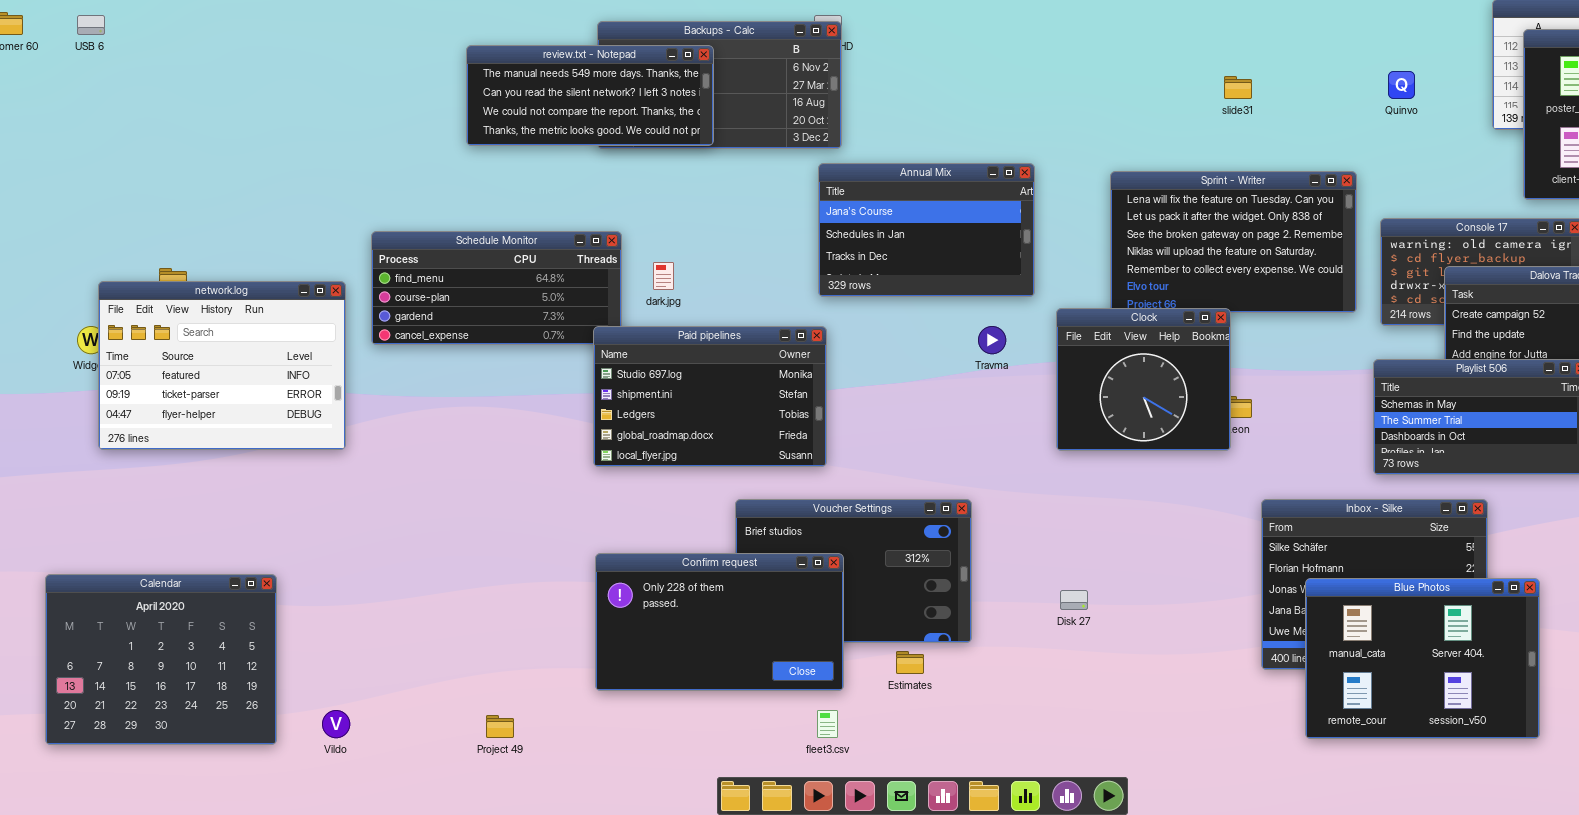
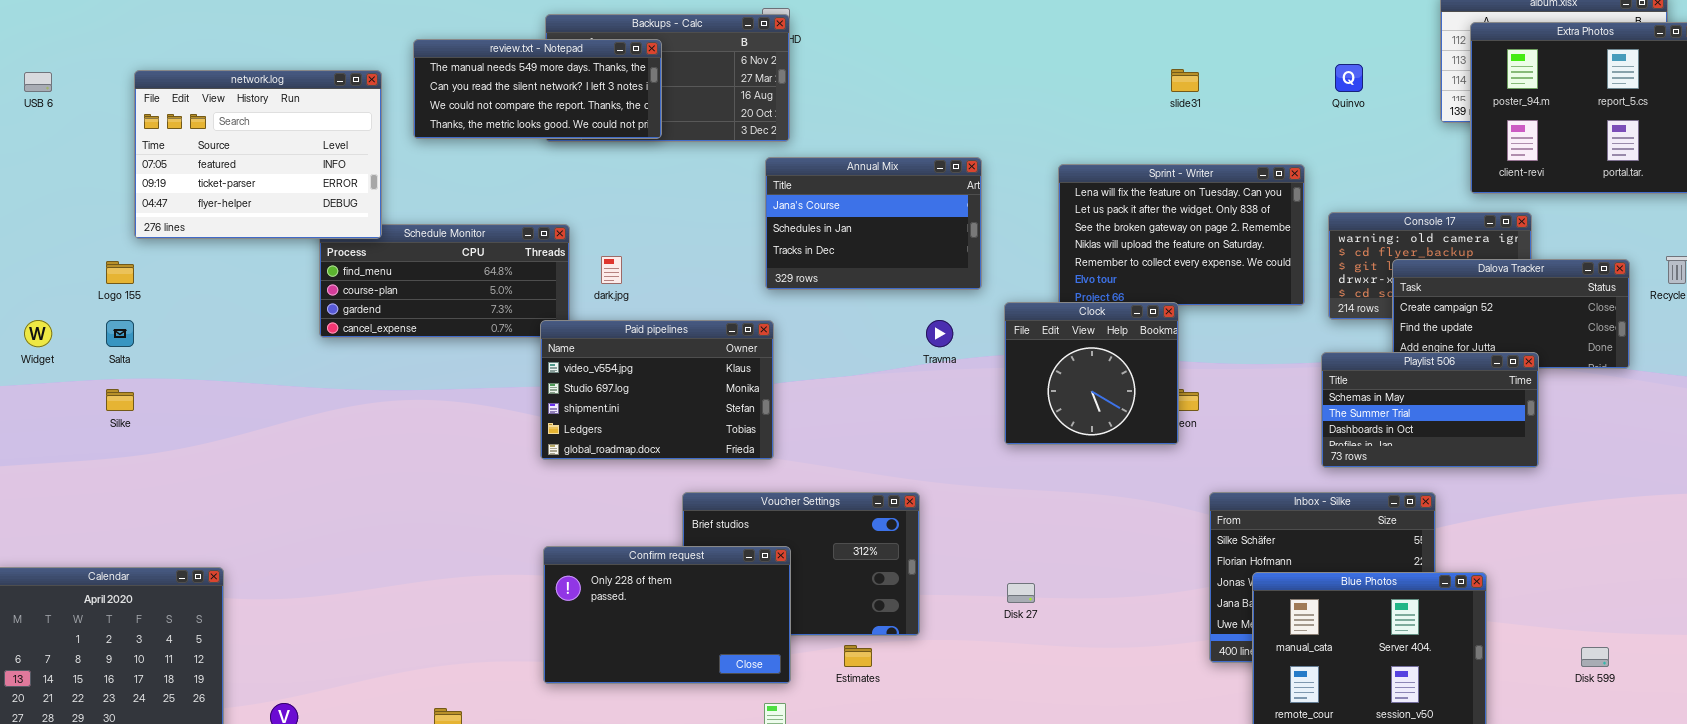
USB 6: [77,15,105,35] -> [24,72,52,92], moved
network.log: [98,281,346,450] -> [134,70,382,239], moved
Paid pipelines: [593,326,827,467] -> [540,320,774,460], scrolled up 1 row

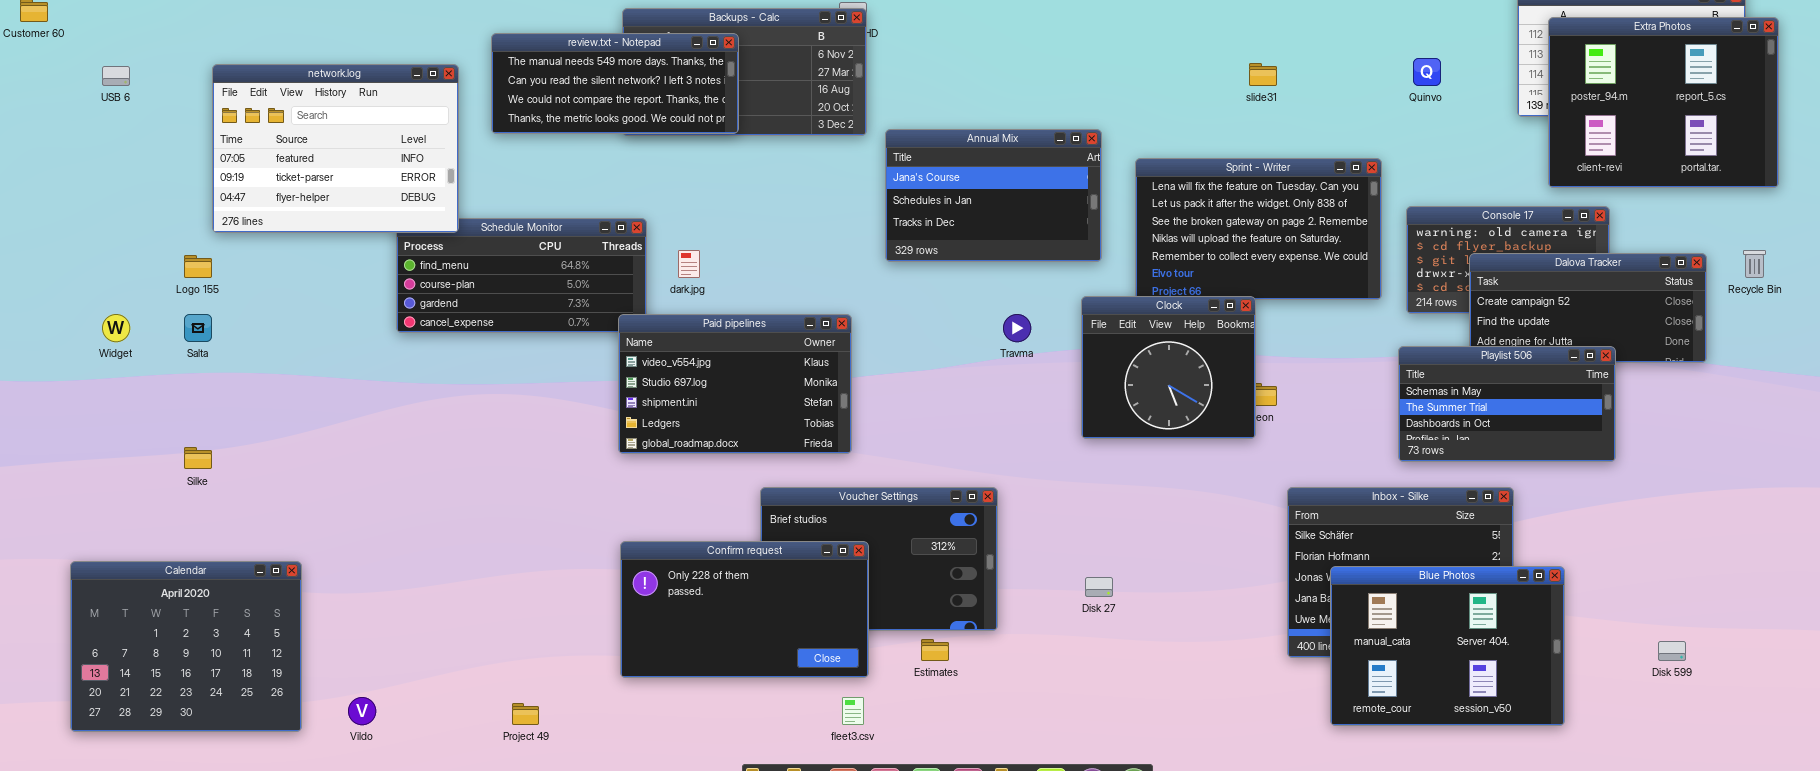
Annual Mix: [765,157,982,290] -> [885,129,1102,262], moved
Silke: [106,389,134,411] -> [184,447,212,469], moved

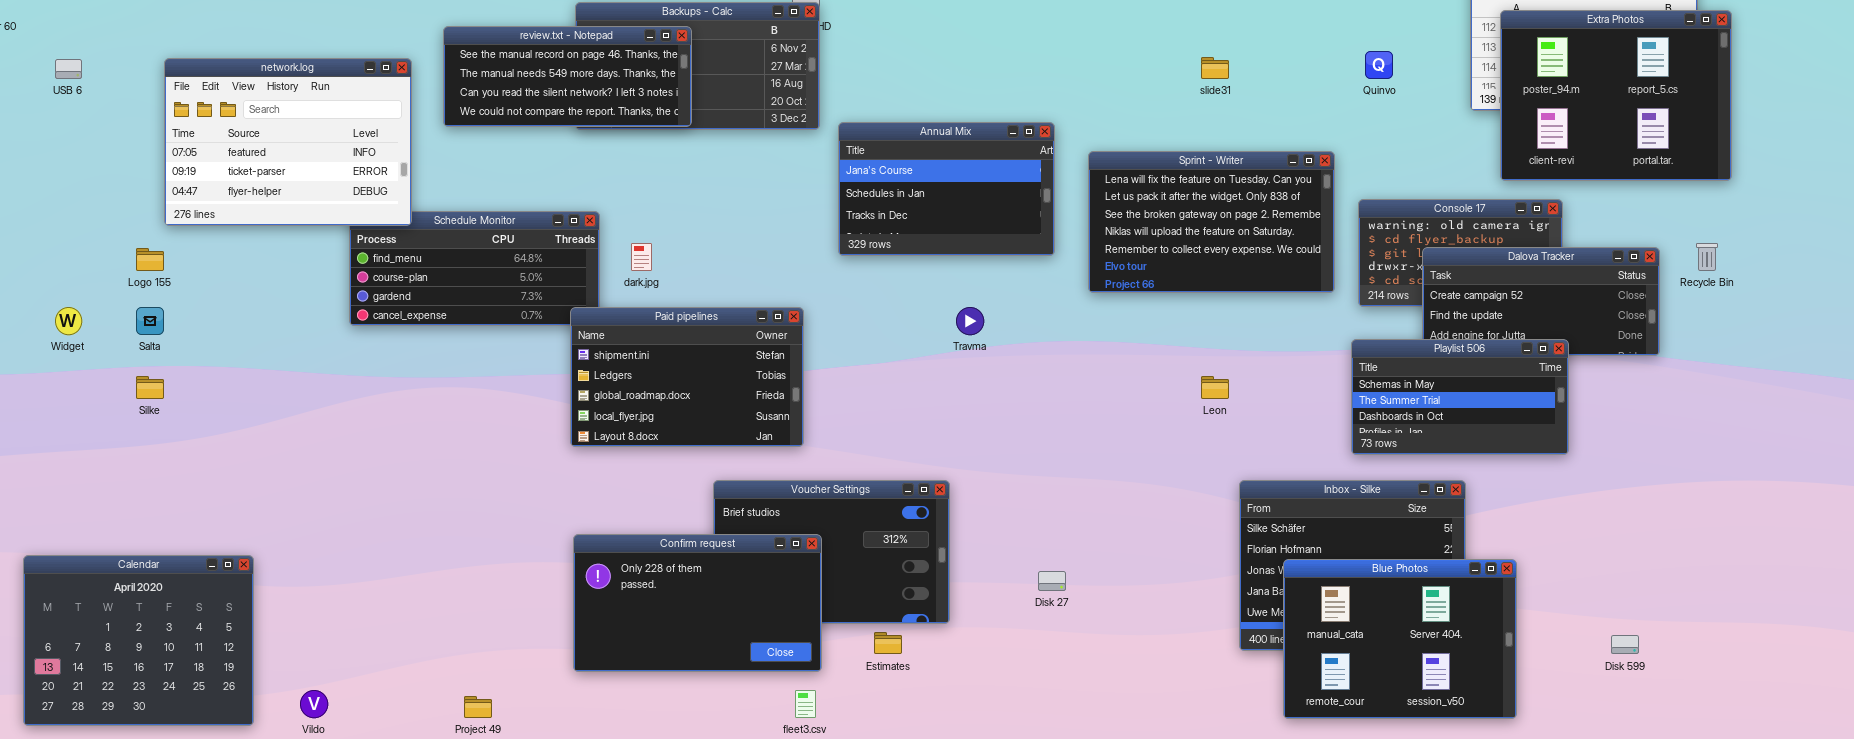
review.txt - Notepad: [491,33,739,134] -> [443,26,692,127], scrolled up 1 row
Clock: [1081,296,1256,439] -> none, closed
Paid pipelines: [618,314,852,454] -> [570,307,804,447], scrolled down 2 rows
Silke: [184,447,212,469] -> [136,376,164,399], moved

